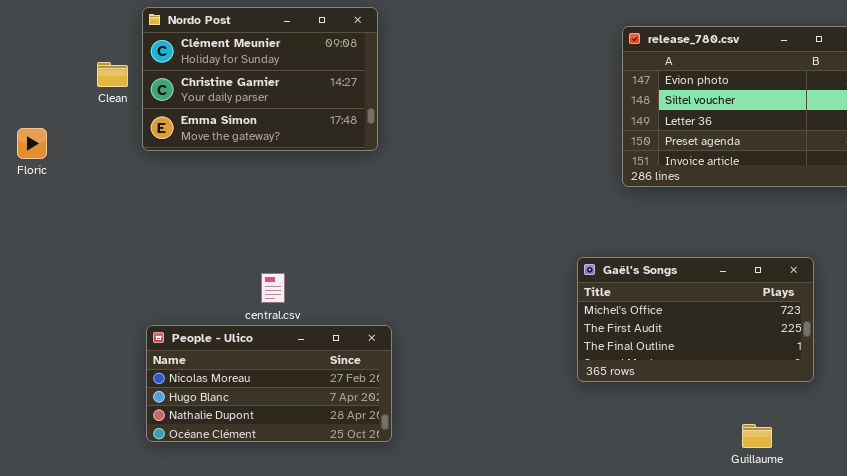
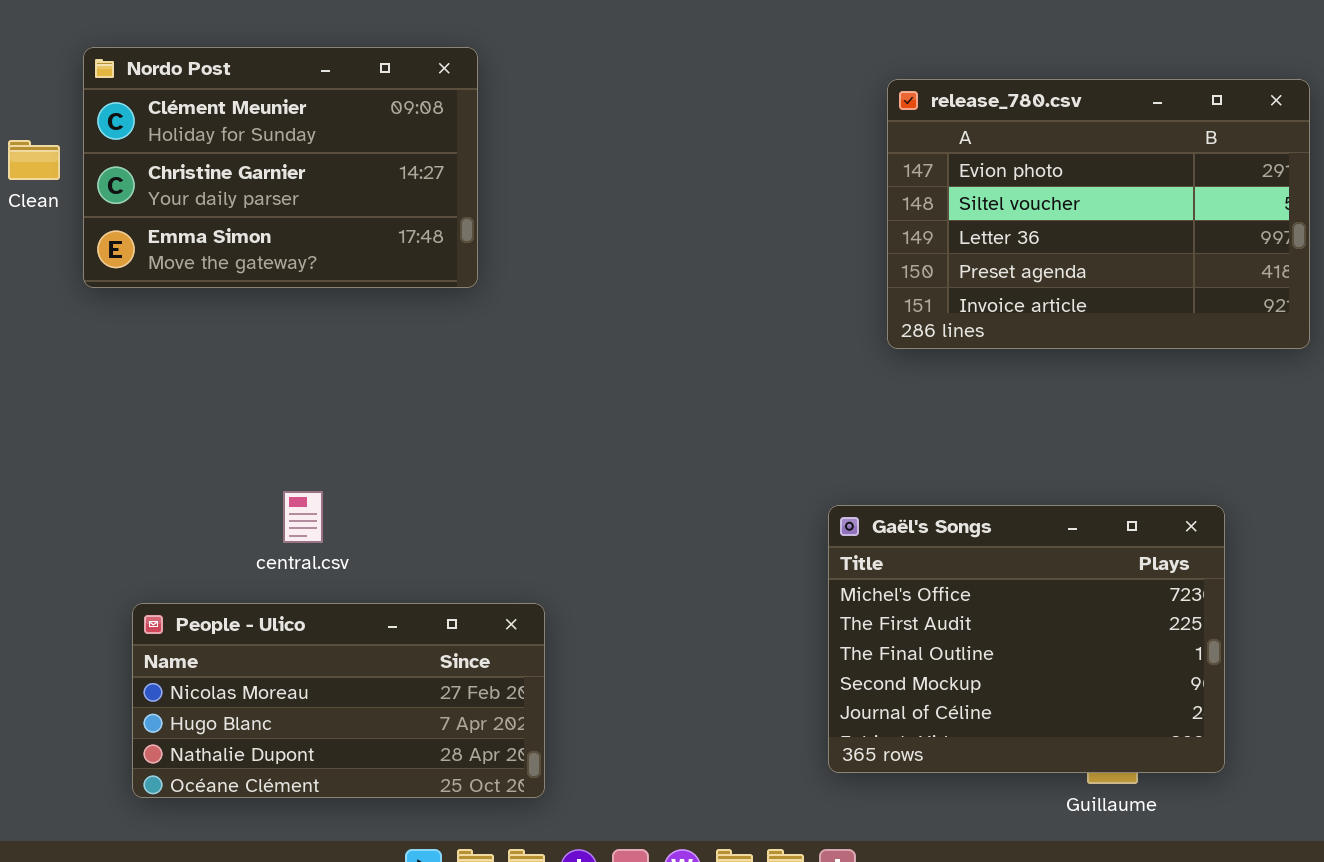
Gaël's Songs: [577,257,814,382] -> [828,505,1225,773], moved, resized
People - Ulico: [146,325,392,442] -> [132,603,545,798], moved

